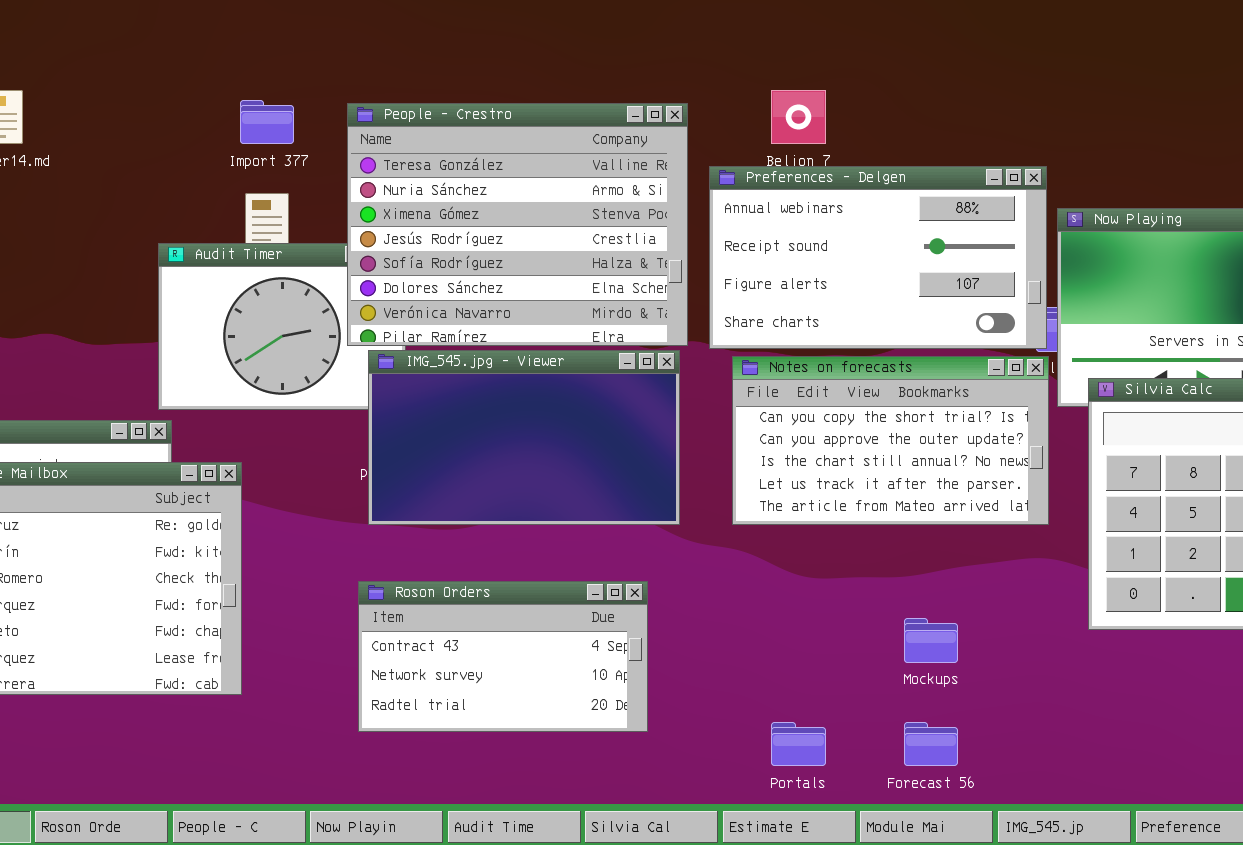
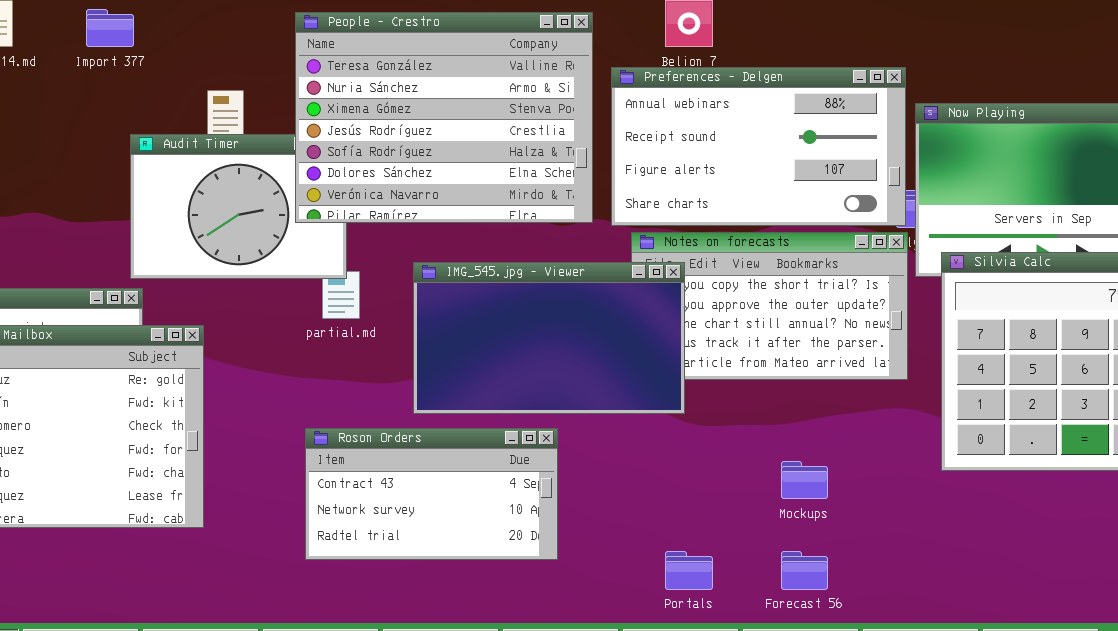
Import 377: [240,100,294,144] -> [86,9,134,47], moved
IMG_545.jpg - Viewer: [368,350,680,525] -> [413,262,685,414], moved

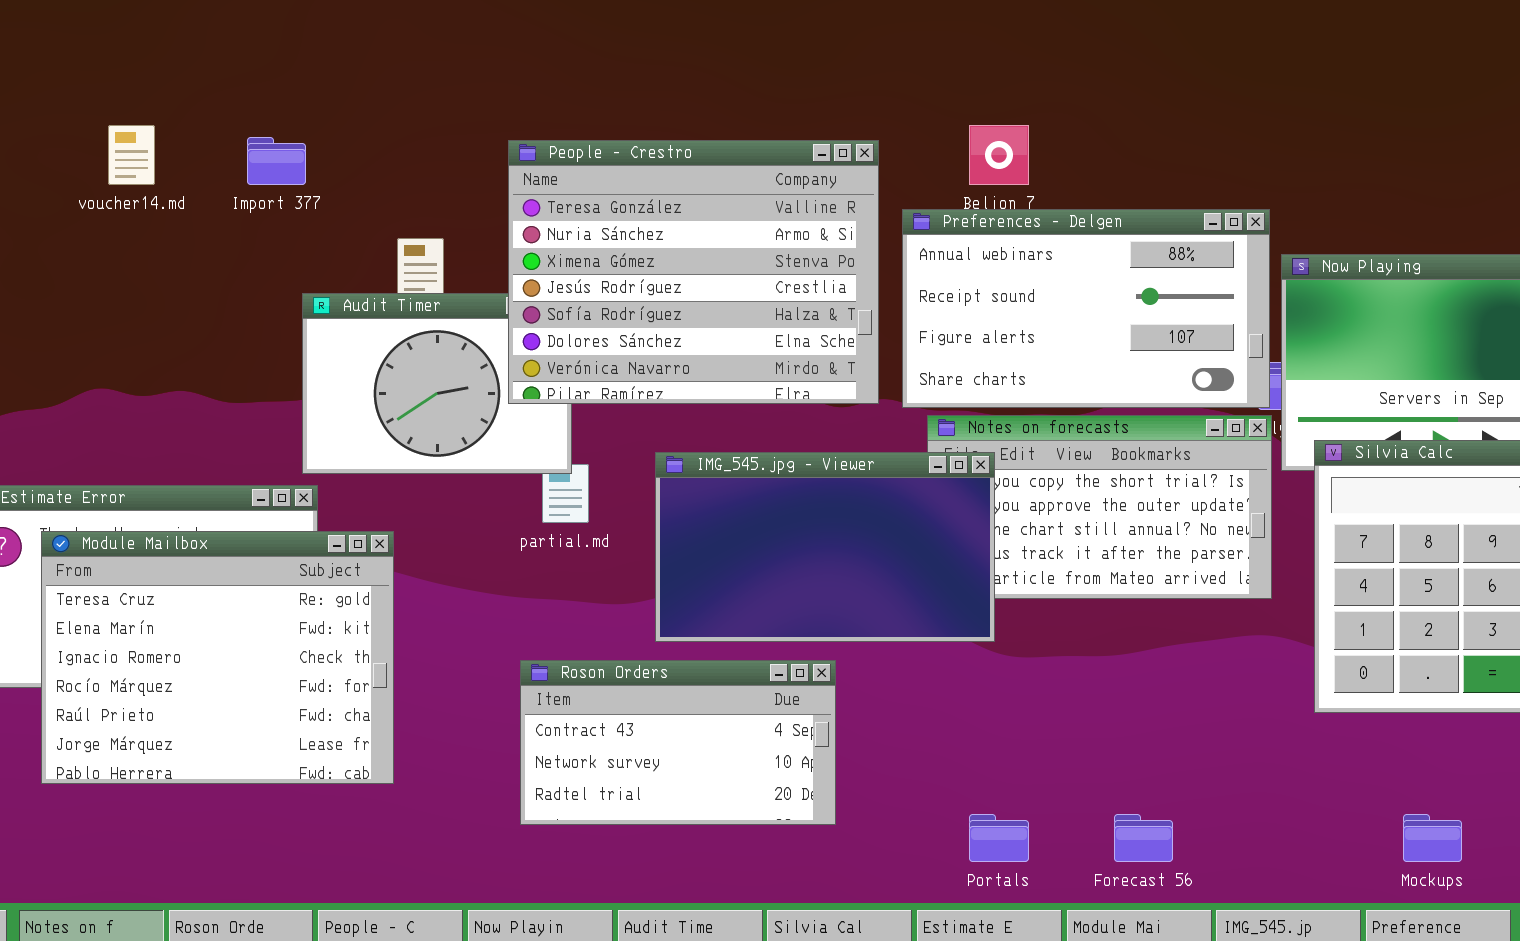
Mockups: [781,461,828,499] -> [1403,814,1462,862], moved

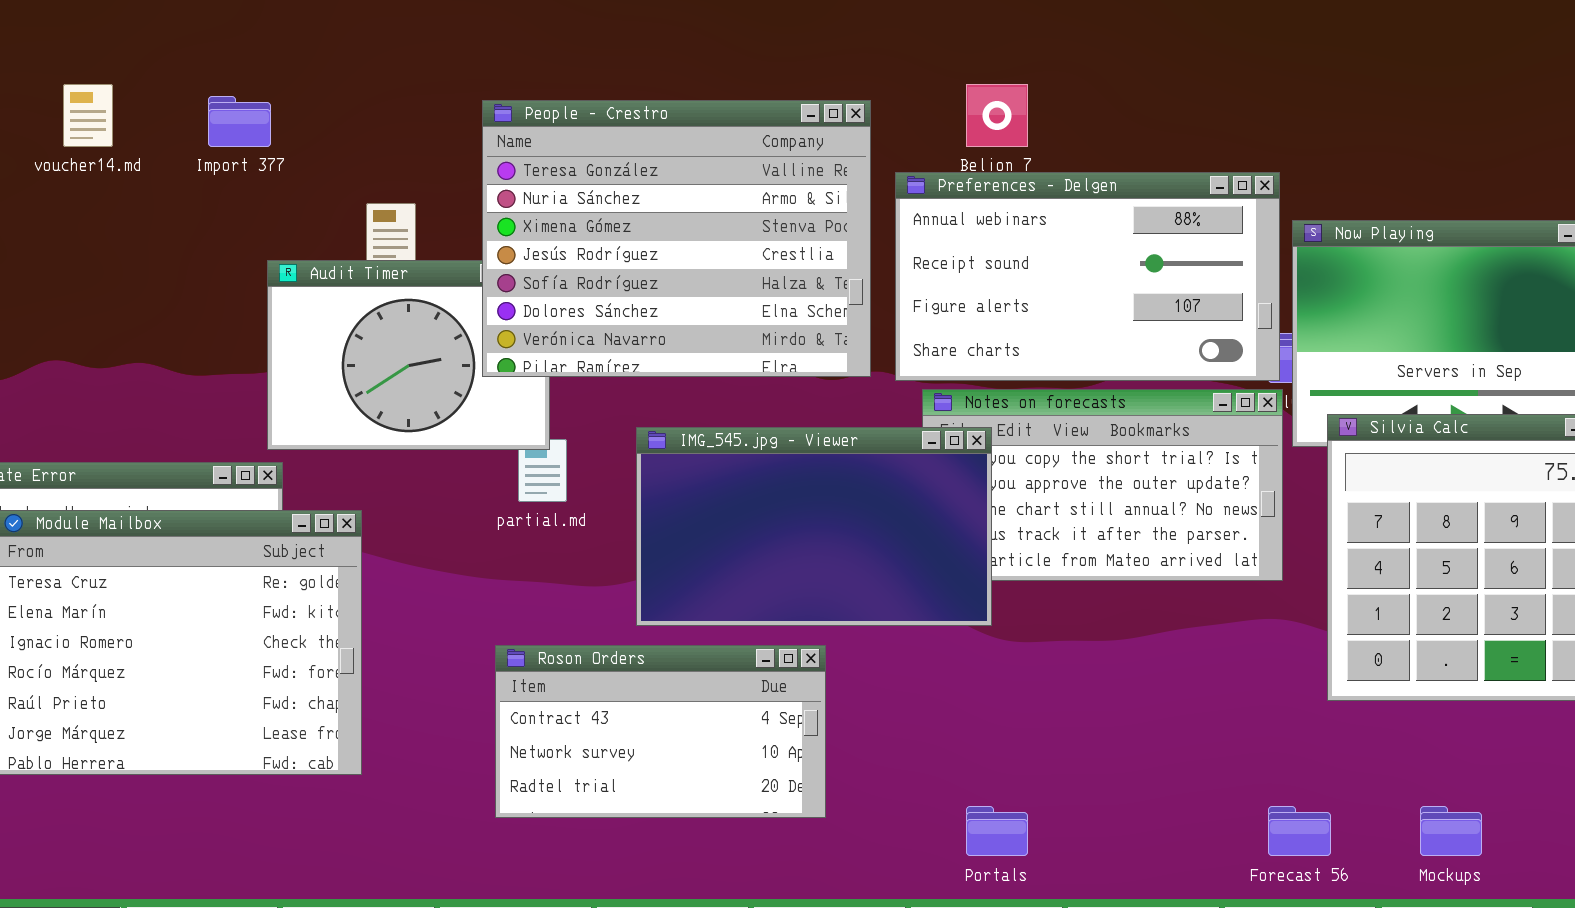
Forecast 56: [1114,814,1173,862] -> [1268,806,1331,856], moved

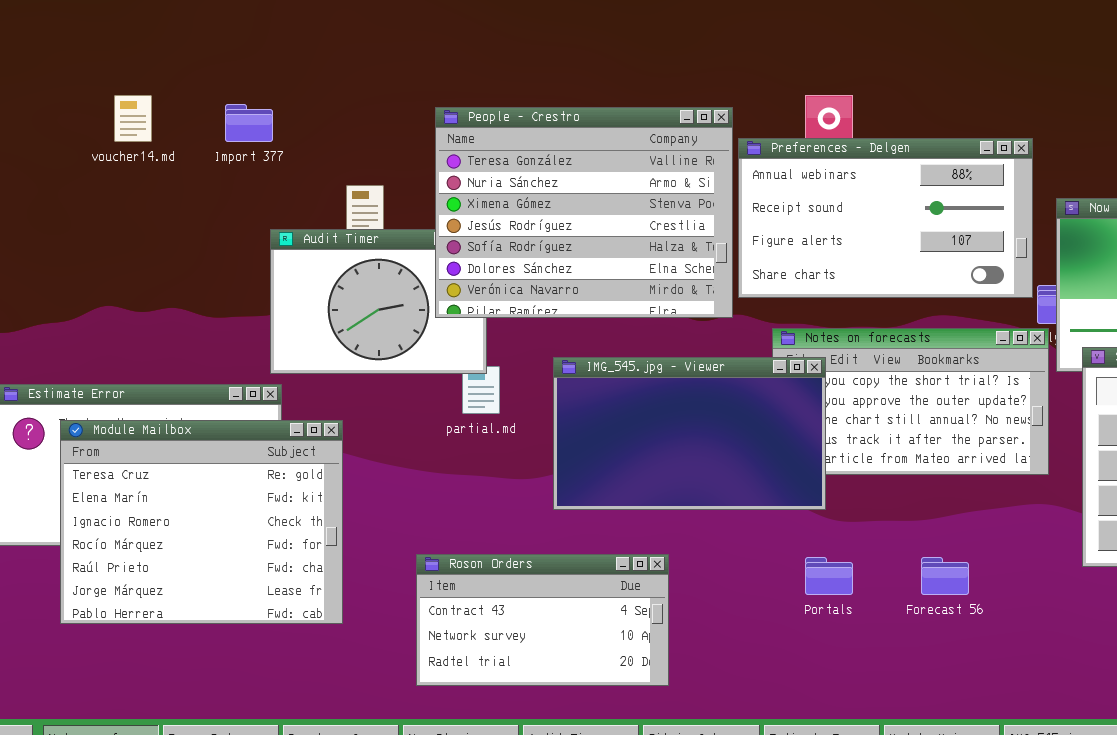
Preferences - Delgen: [895,172,1280,381] -> [738,138,1033,298], moved
Roson Orders: [495,645,826,818] -> [416,554,669,686], moved
Portals: [966,806,1028,856] -> [805,557,853,595], moved
Forecast 56: [1268,806,1331,856] -> [921,557,969,595], moved

